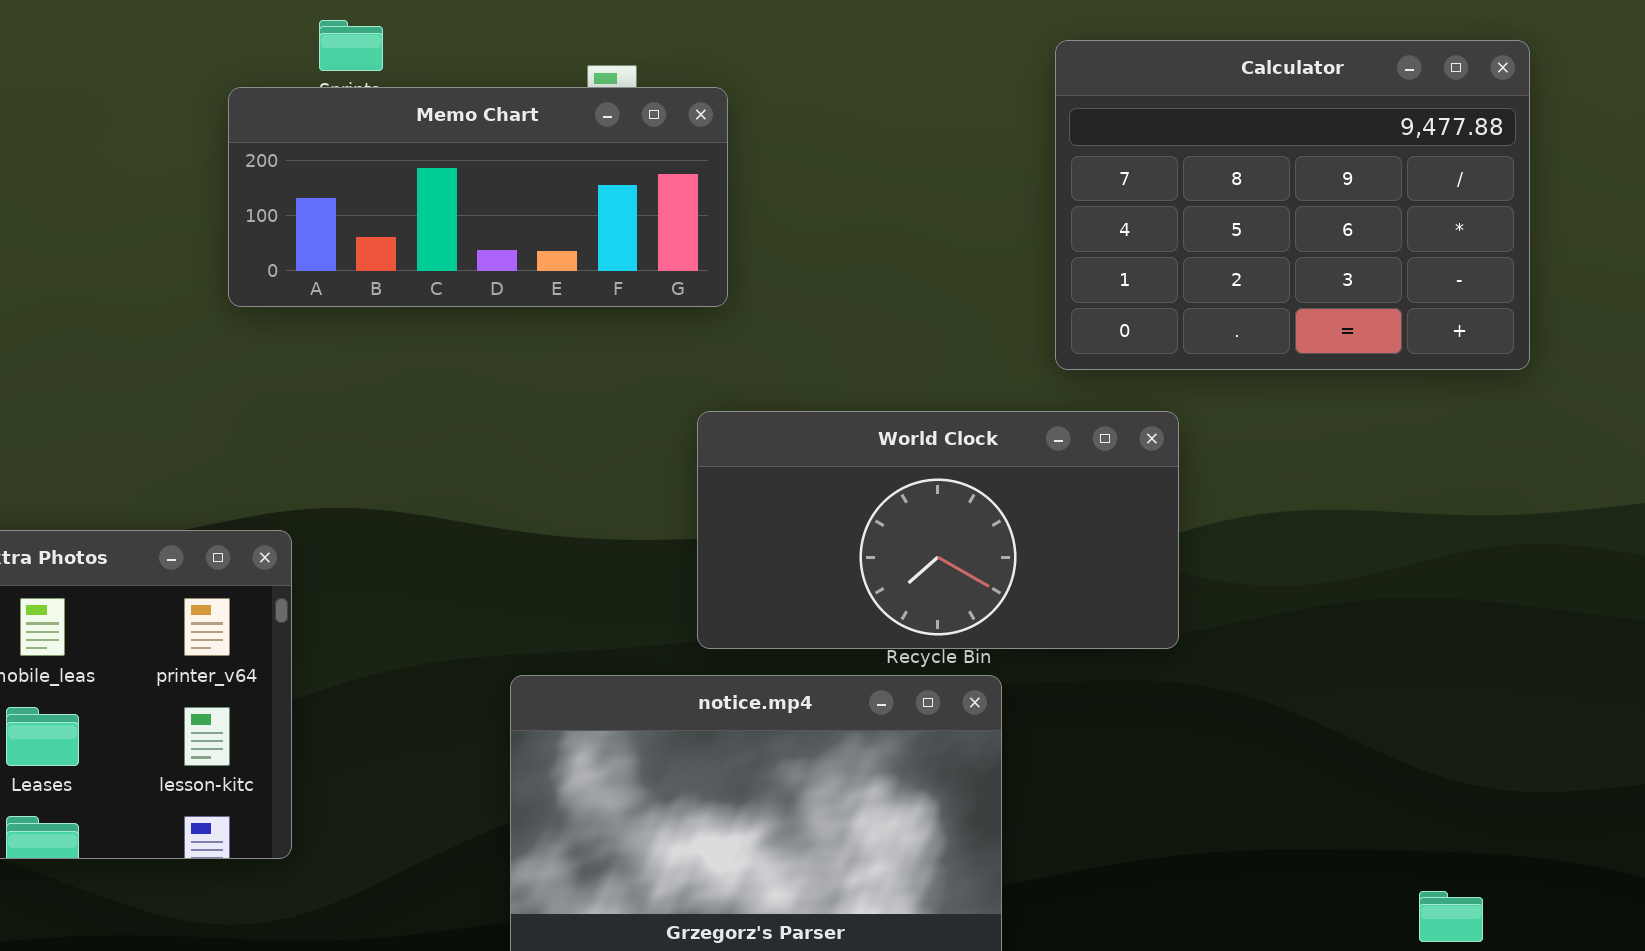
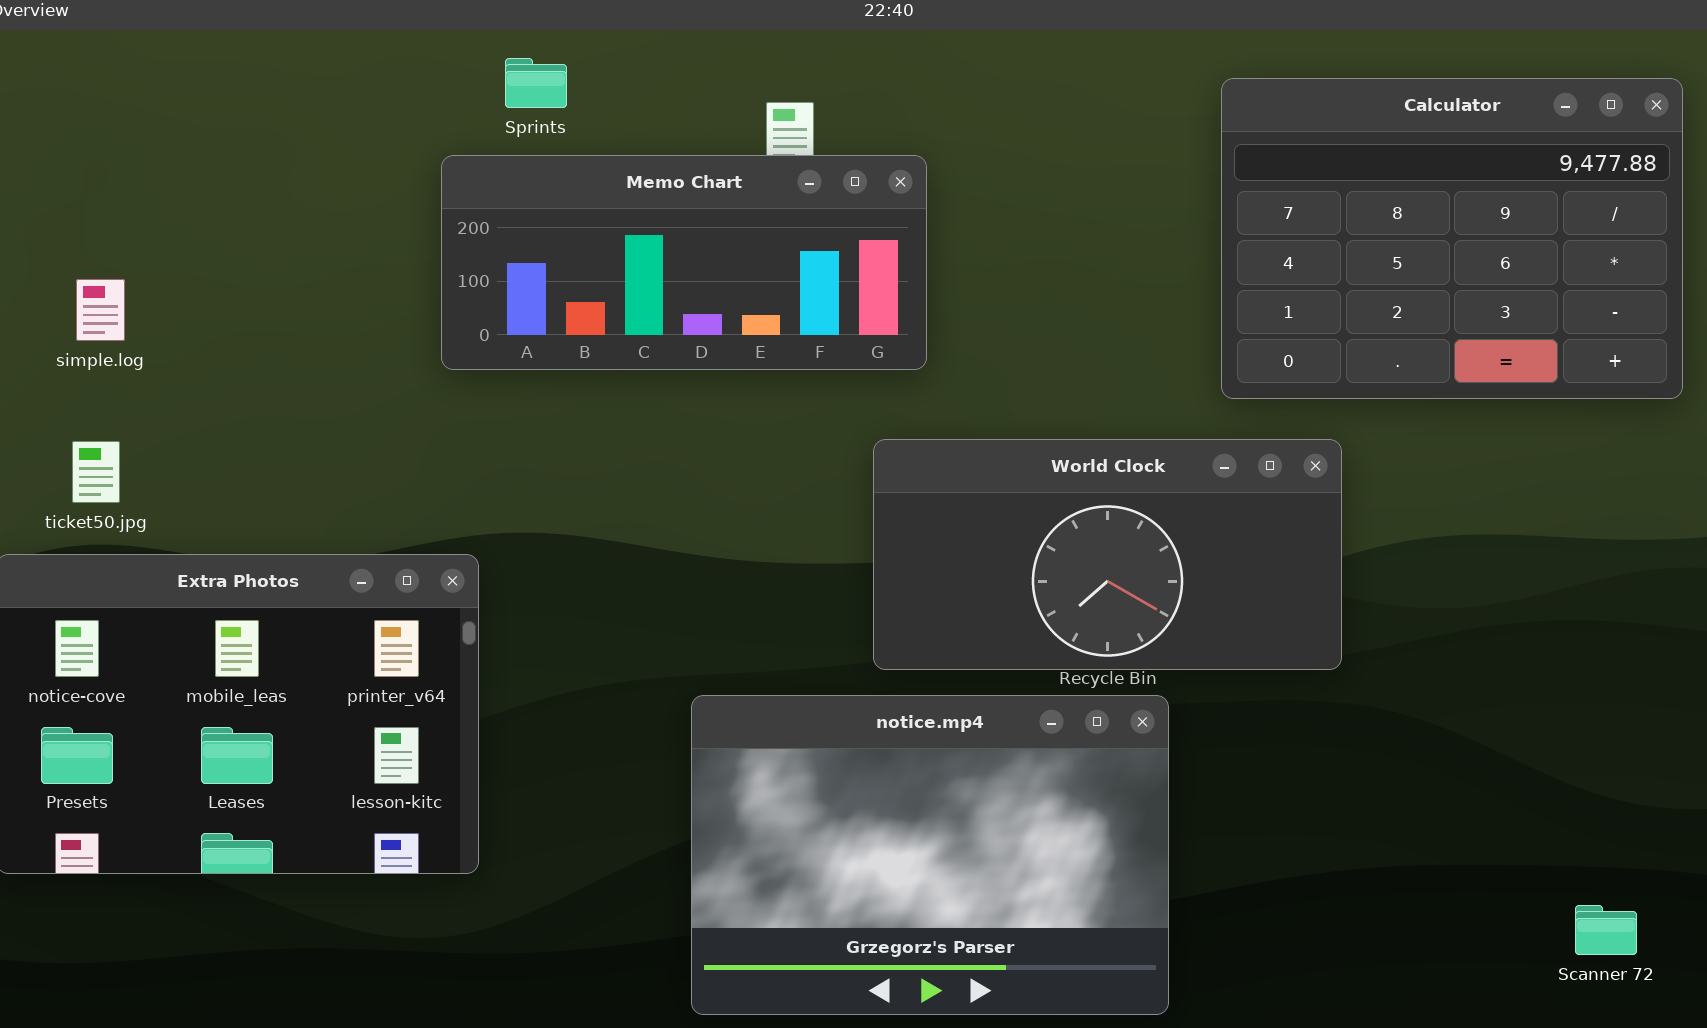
Memo Chart: [228,87,728,307] -> [441,155,927,370], moved

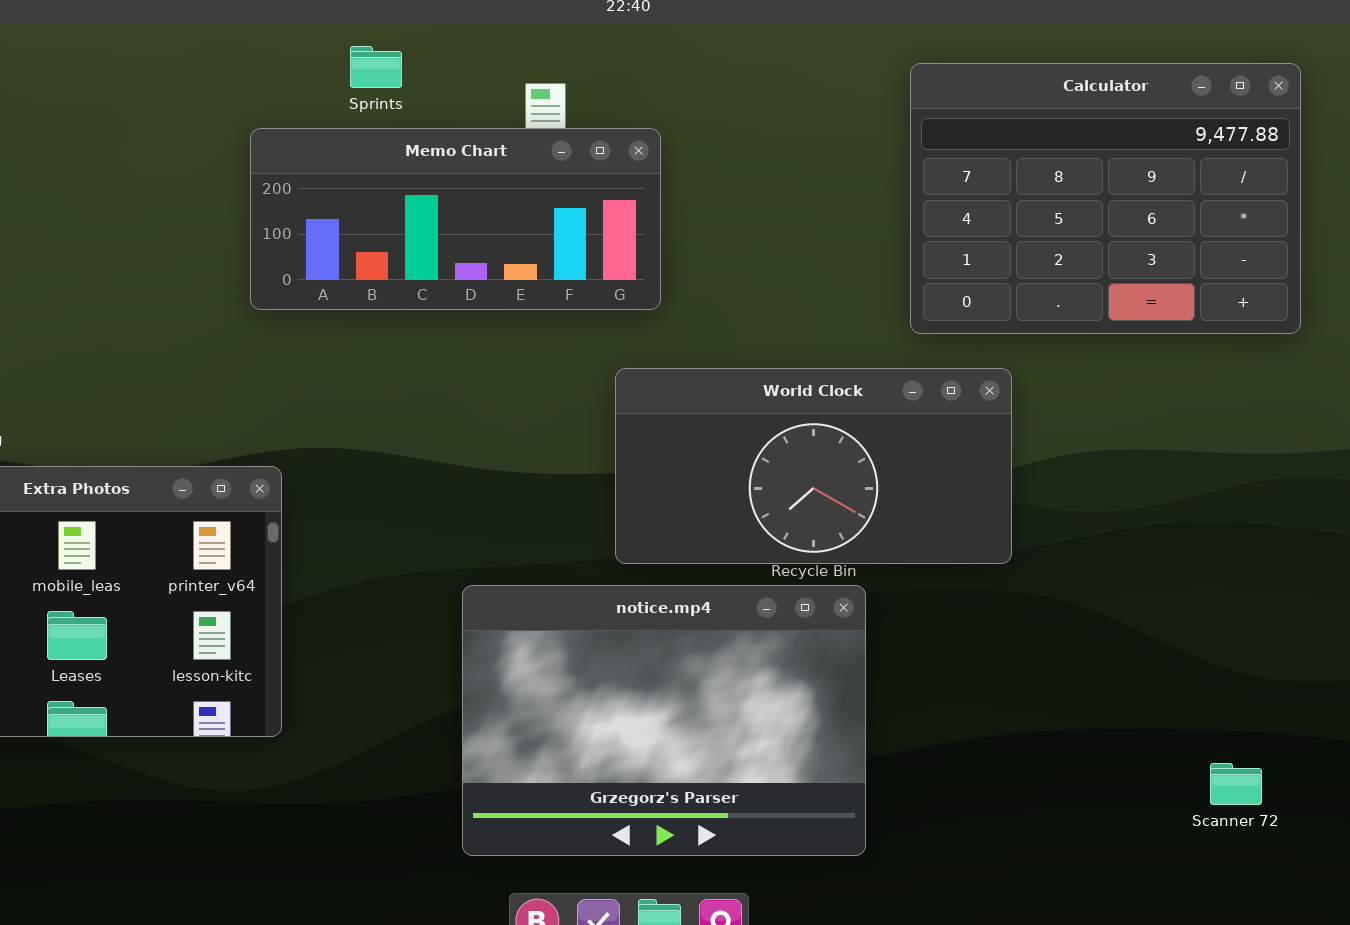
Sprints: [505,58,567,108] -> [350,46,402,88], moved

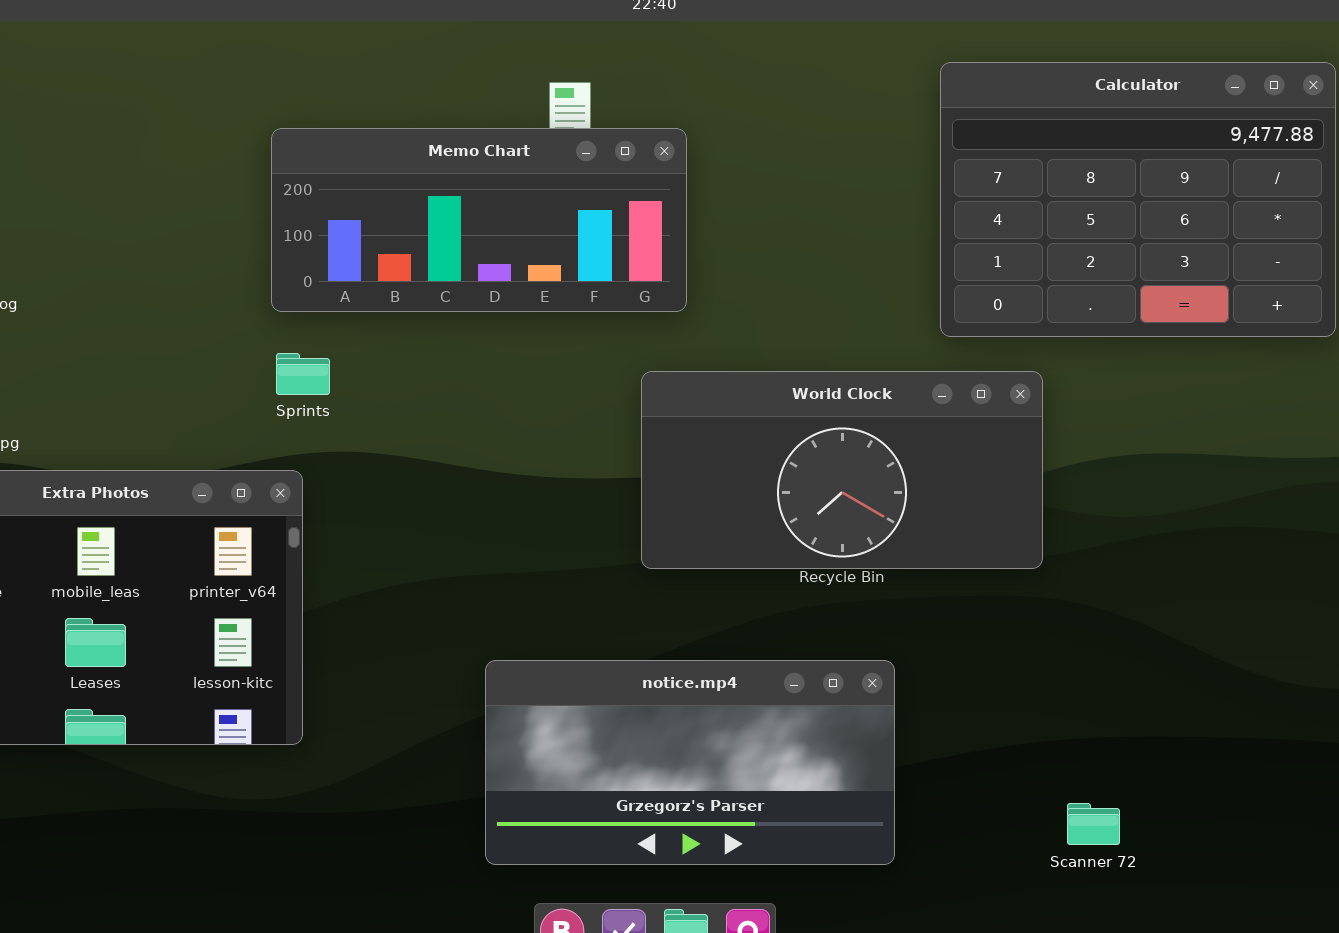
Sprints: [350,46,402,88] -> [276,353,330,395], moved
notice.mp4: [462,585,866,856] -> [485,660,895,865], resized
Scanner 72: [1210,763,1262,805] -> [1067,803,1120,845], moved

